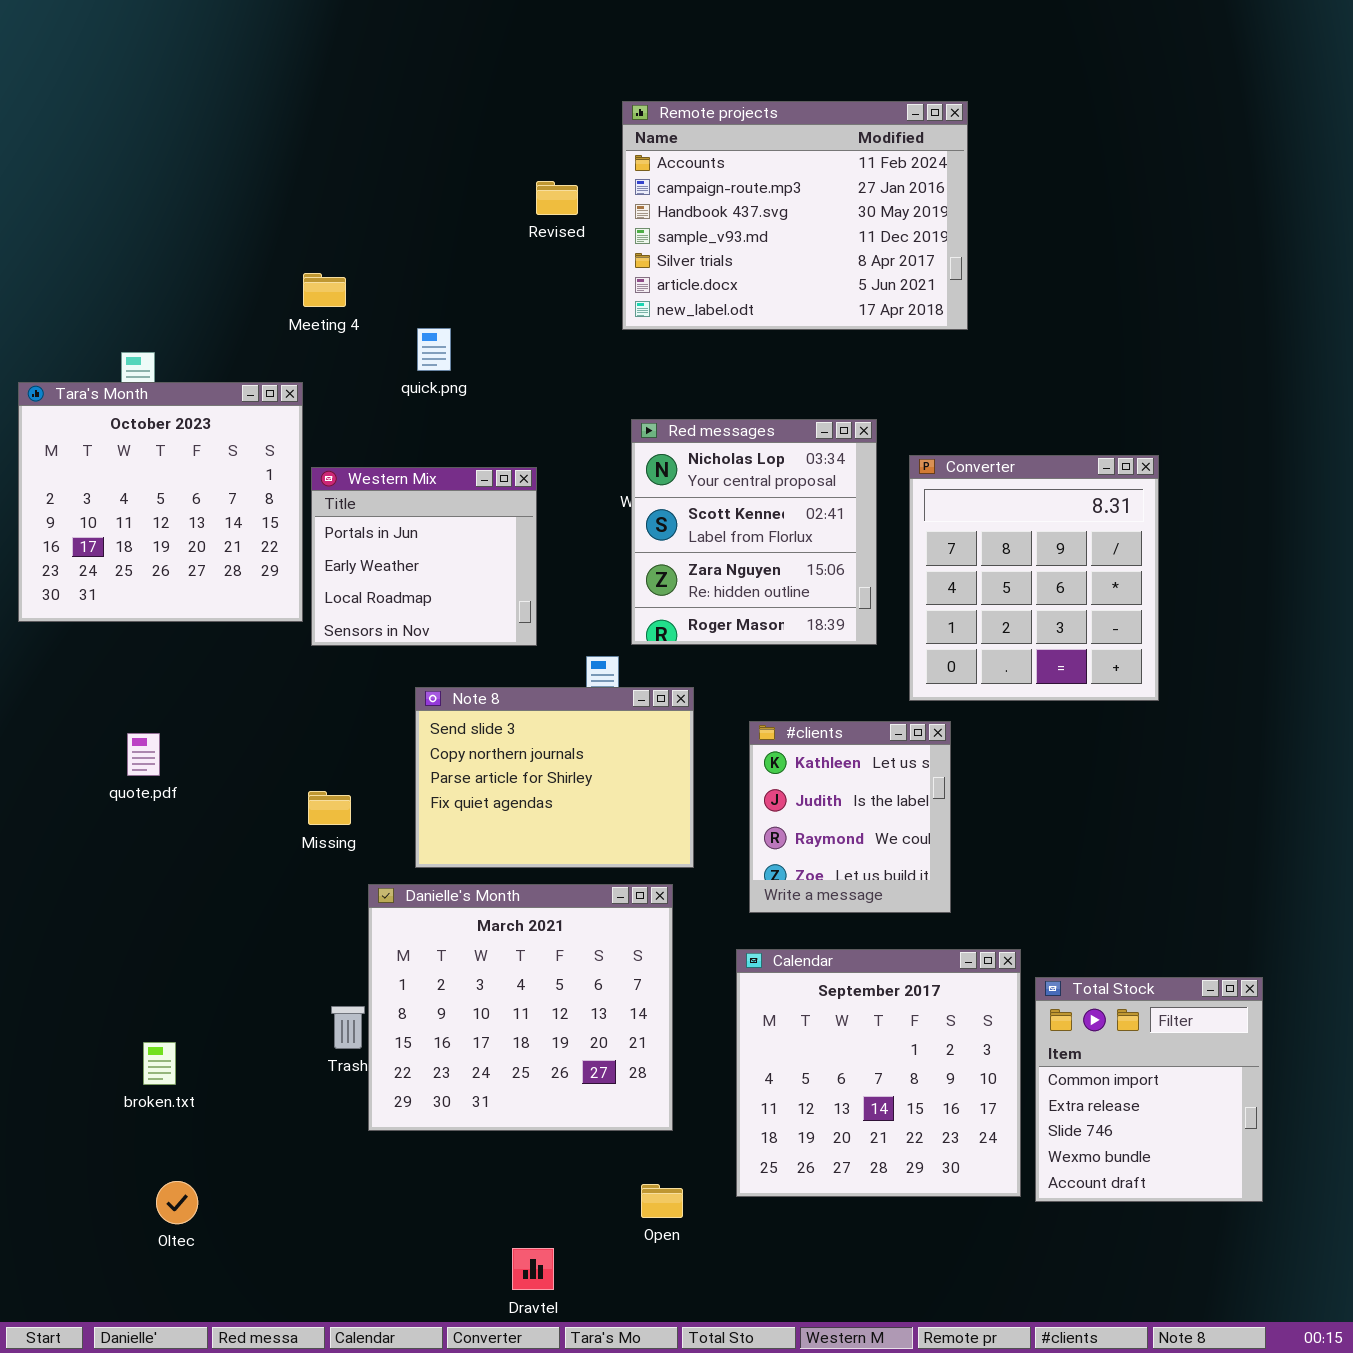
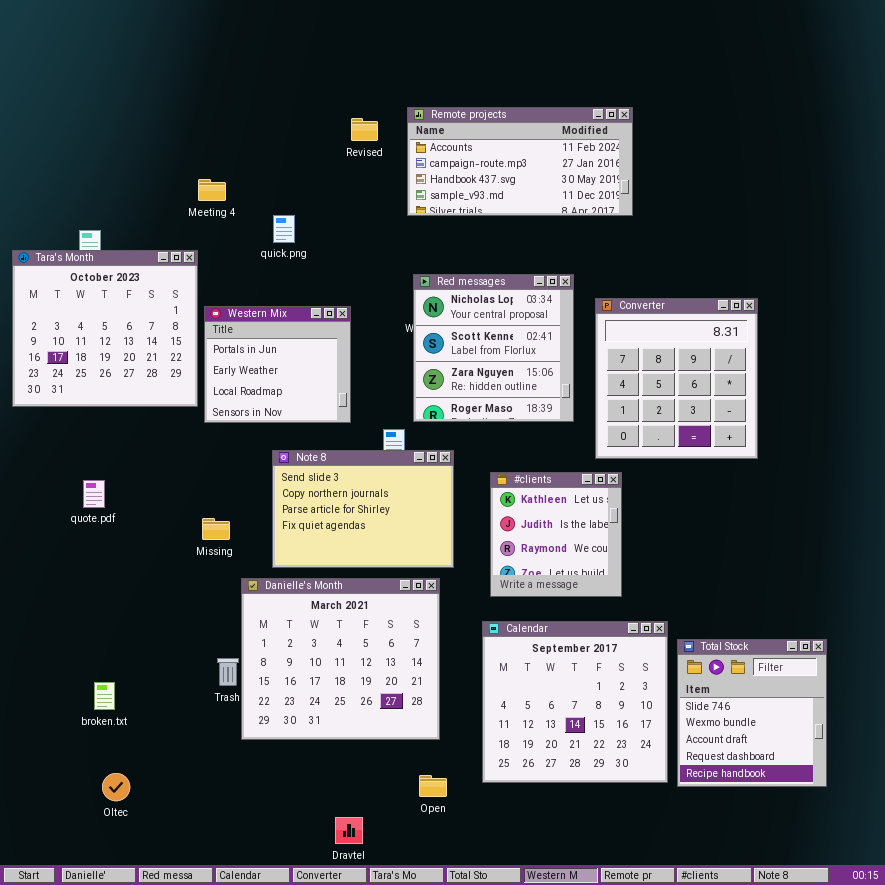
Remote projects: [622,101,968,330] -> [407,107,633,216], resized
Total Stock: [1035,977,1263,1202] -> [677,639,827,787], scrolled down 2 rows

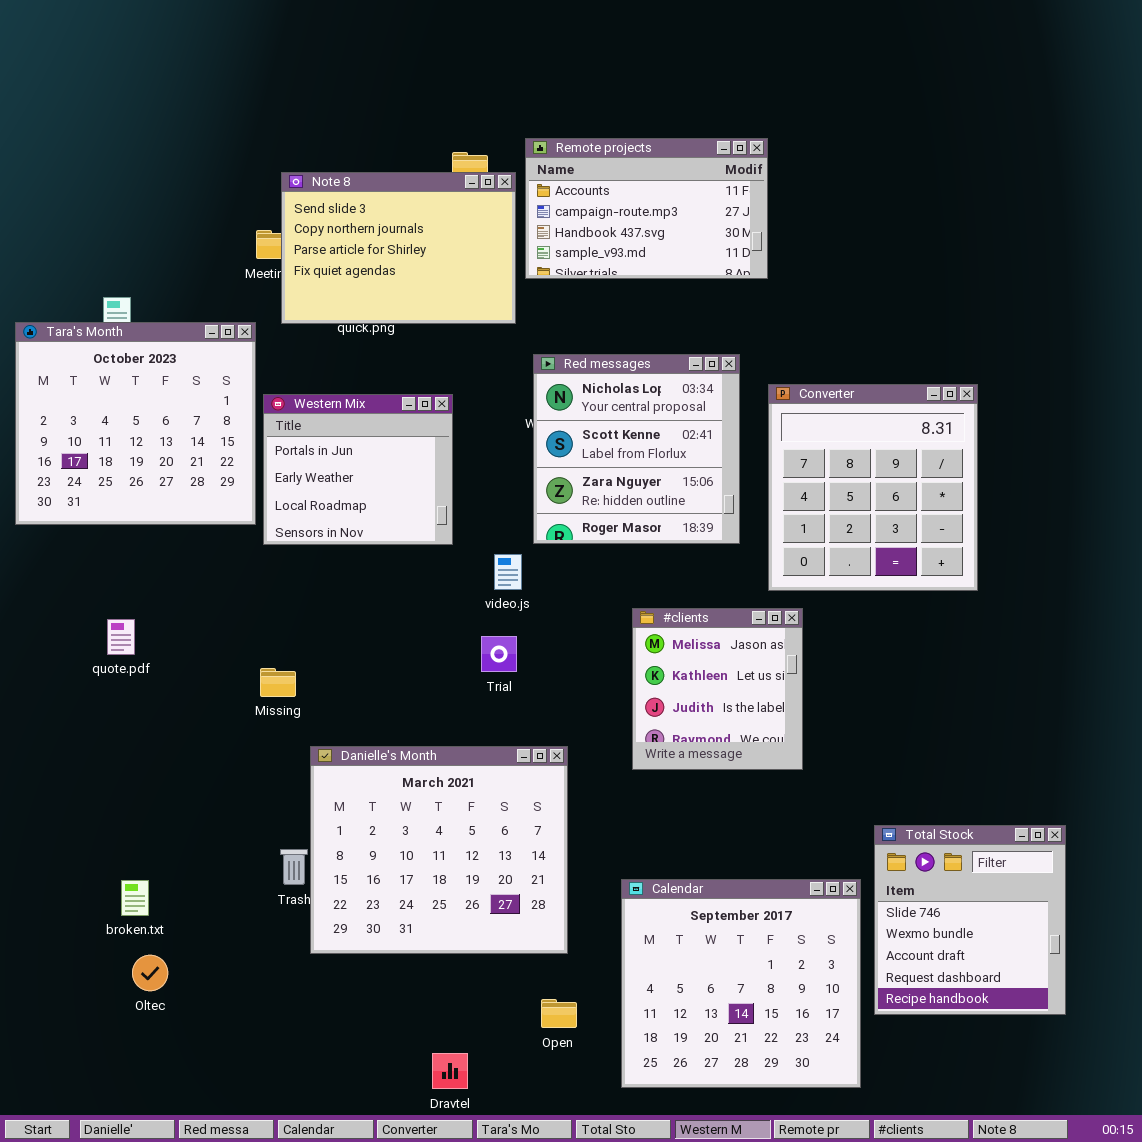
Remote projects: [407,107,633,216] -> [525,138,768,279], resized
Note 8: [272,450,454,568] -> [281,172,516,324], moved
#clients: [490,472,622,597] -> [632,608,803,770], scrolled up 1 row
Calendar: [482,621,668,783] -> [621,879,861,1088], moved
Oltec: [102,773,130,801] -> [132,955,168,991], moved

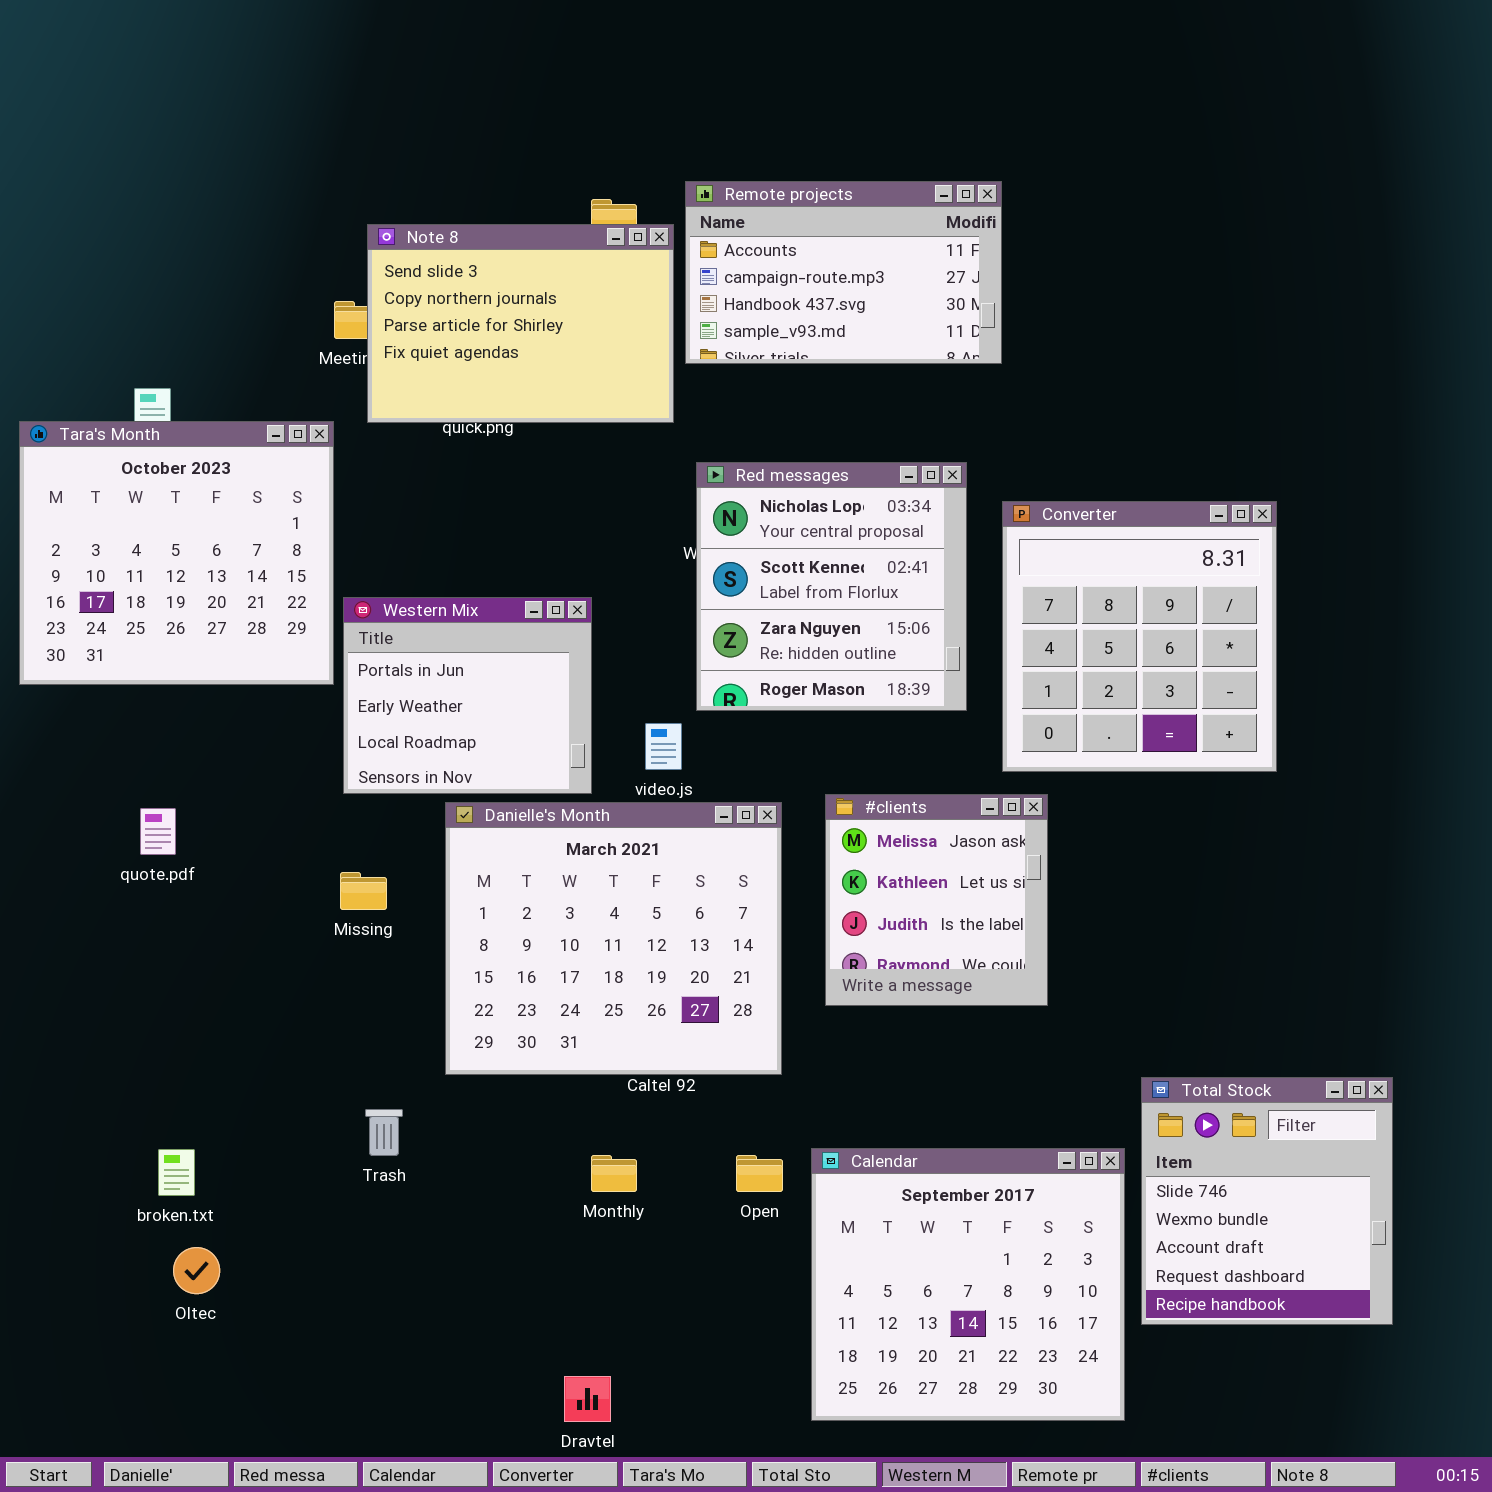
Western Mix: [263,394,453,545] -> [343,597,592,794], moved
Danielle's Month: [310,746,568,954] -> [445,802,782,1075], moved
Open: [541,999,577,1028] -> [736,1155,783,1192], moved

